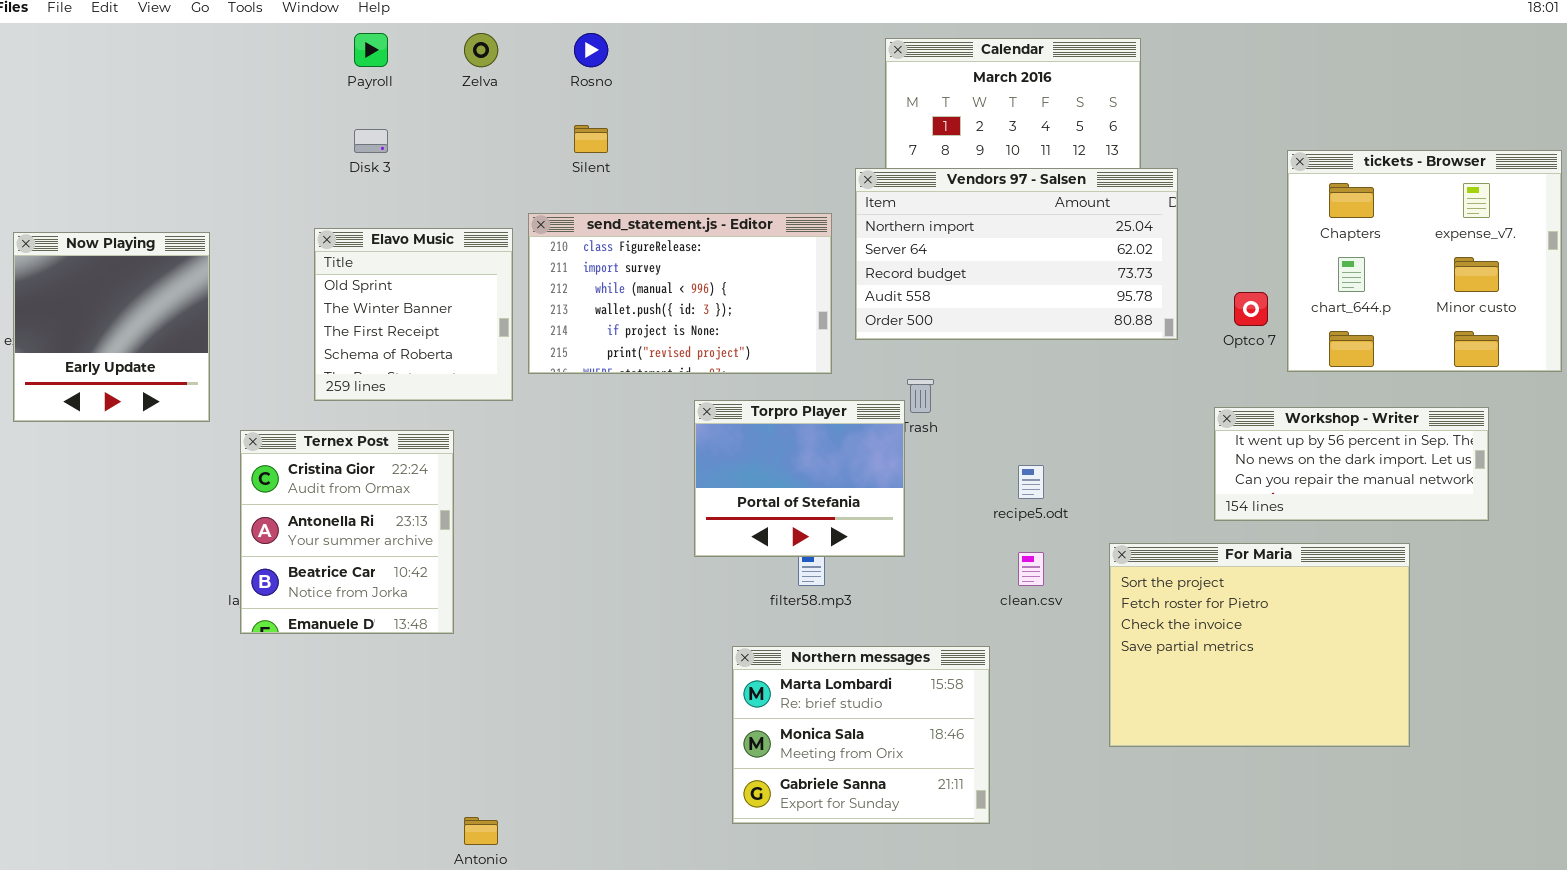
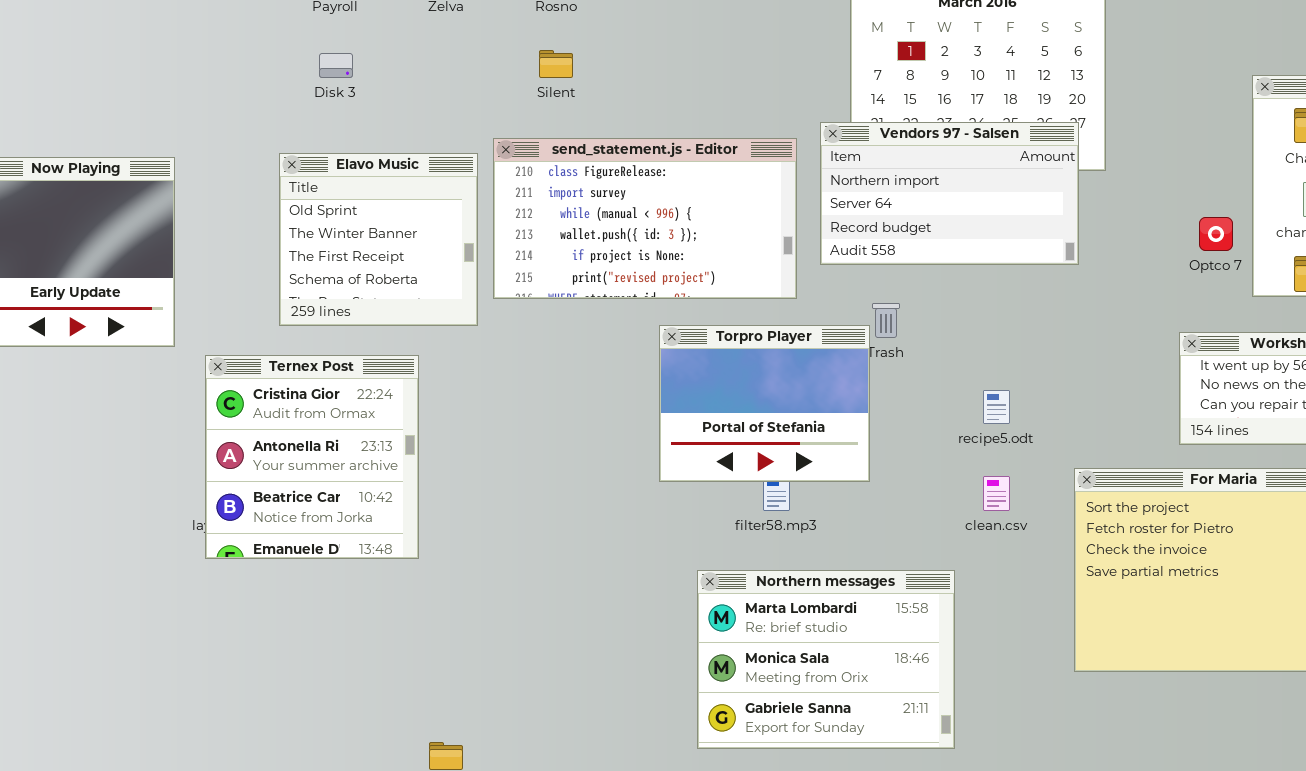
Vendors 97 - Salsen: [855,168,1178,340] -> [820,122,1079,265], resized

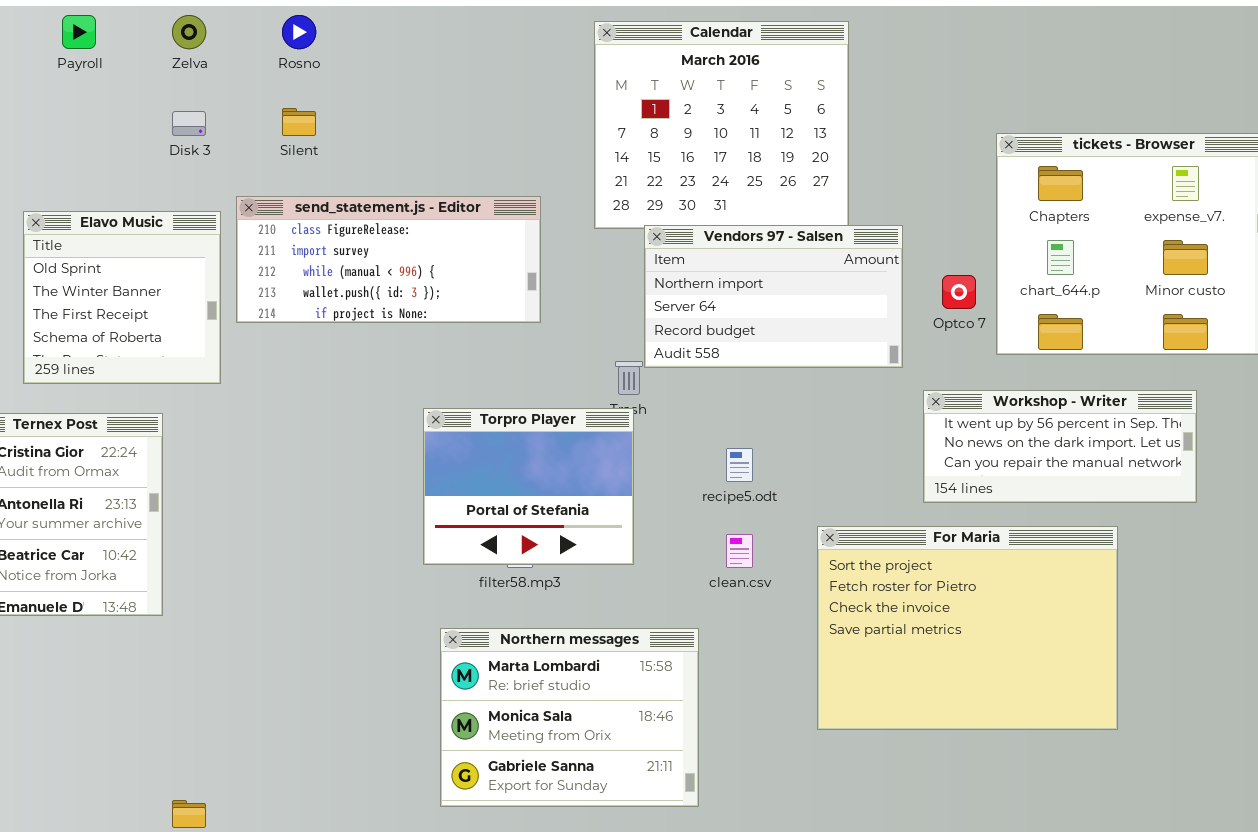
Disk 3: [319,53,353,78] -> [172,111,206,136], moved
Vendors 97 - Salsen: [820,122,1079,265] -> [644,225,903,368], moved
send_statement.js - Editor: [493,138,797,299] -> [236,196,541,323], resized
Torpro Player: [659,325,870,482] -> [423,408,634,565], moved

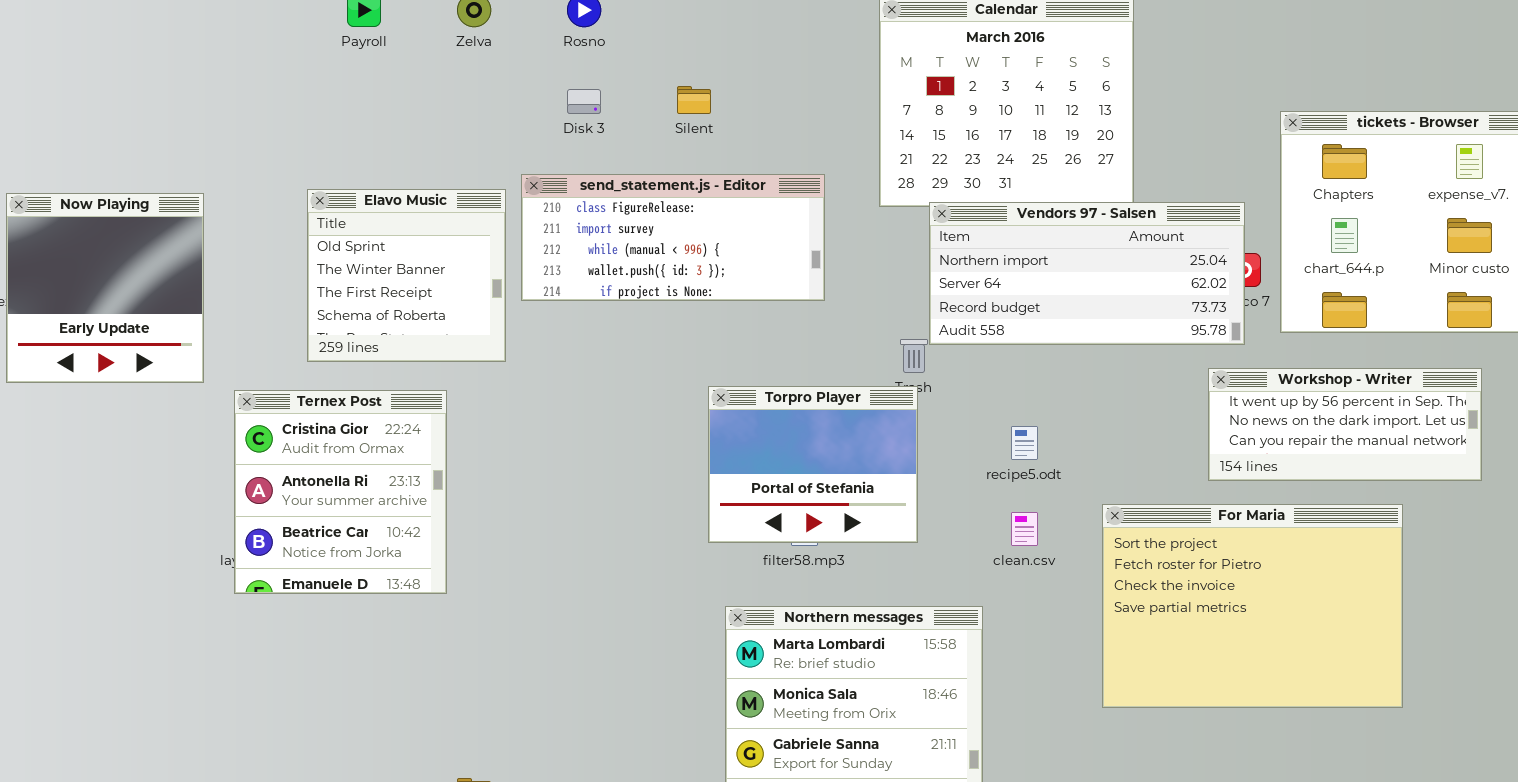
Silent: [282,108,316,136] -> [677,86,711,114], moved
Disk 3: [172,111,206,136] -> [567,89,601,114], moved
Vendors 97 - Salsen: [644,225,903,368] -> [929,202,1245,345], resized

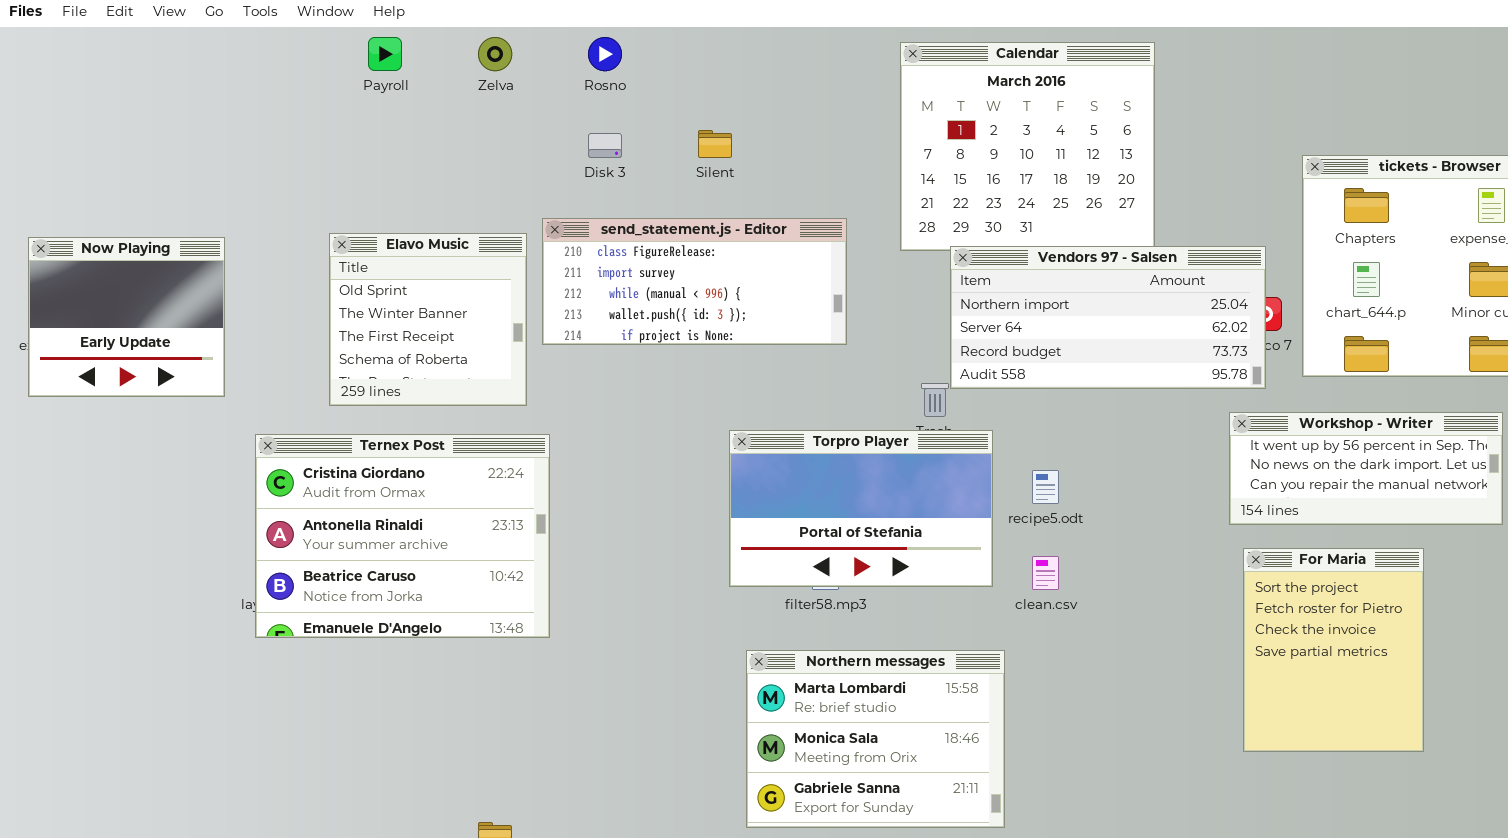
Now Playing: [6,193,204,383] -> [28,237,225,397], resized
Torpro Player: [708,386,918,543] -> [729,430,993,587], resized
Ternex Post: [234,390,447,594] -> [255,434,550,638], resized
For Maria: [1102,504,1403,708] -> [1243,548,1424,752], resized

